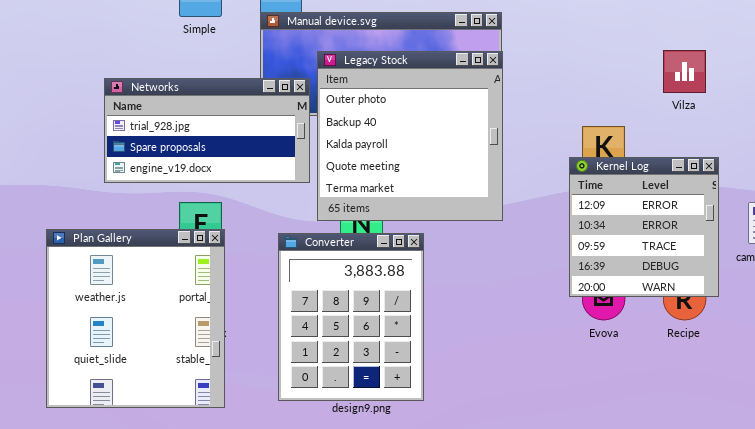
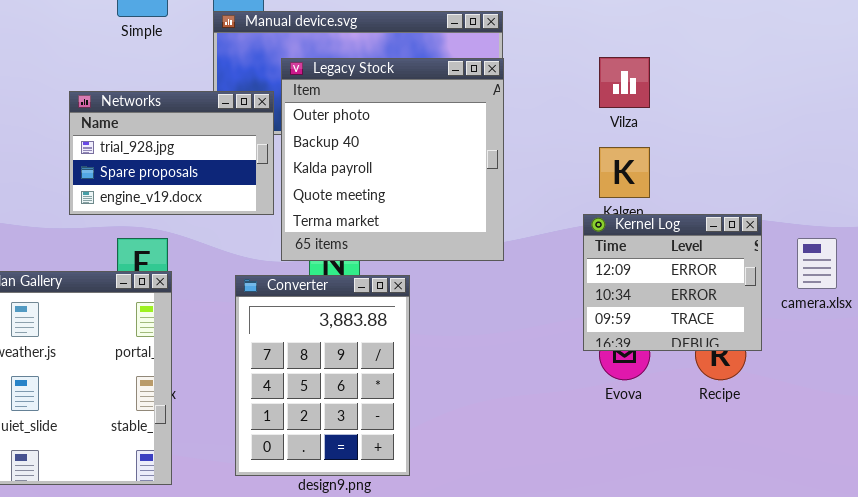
Vilza: [663,50,706,93] -> [599,57,650,108], moved
Networks: [104,78,310,183] -> [69,91,274,215], resized
Kernel Log: [569,157,719,297] -> [583,214,762,351], resized

